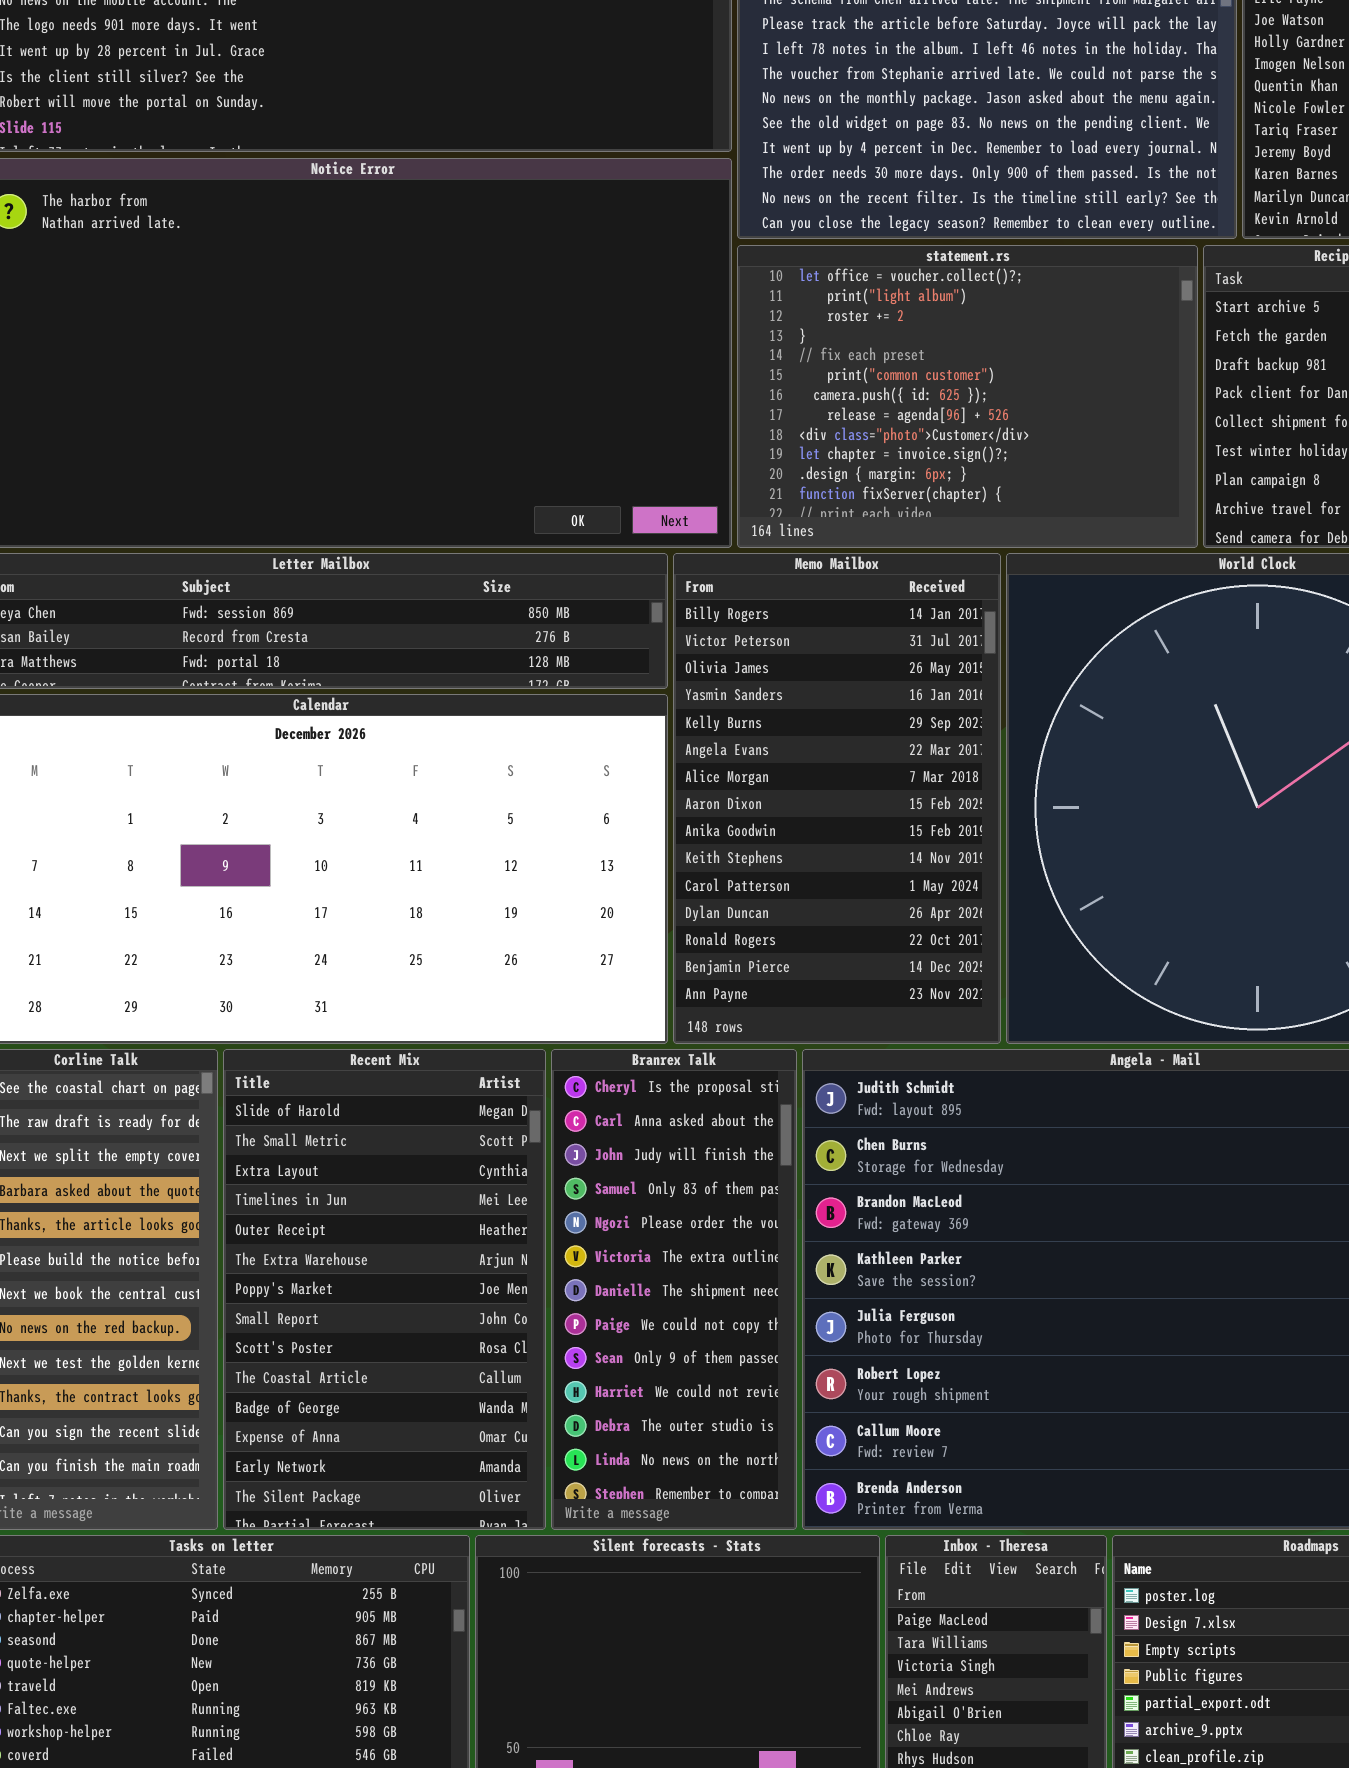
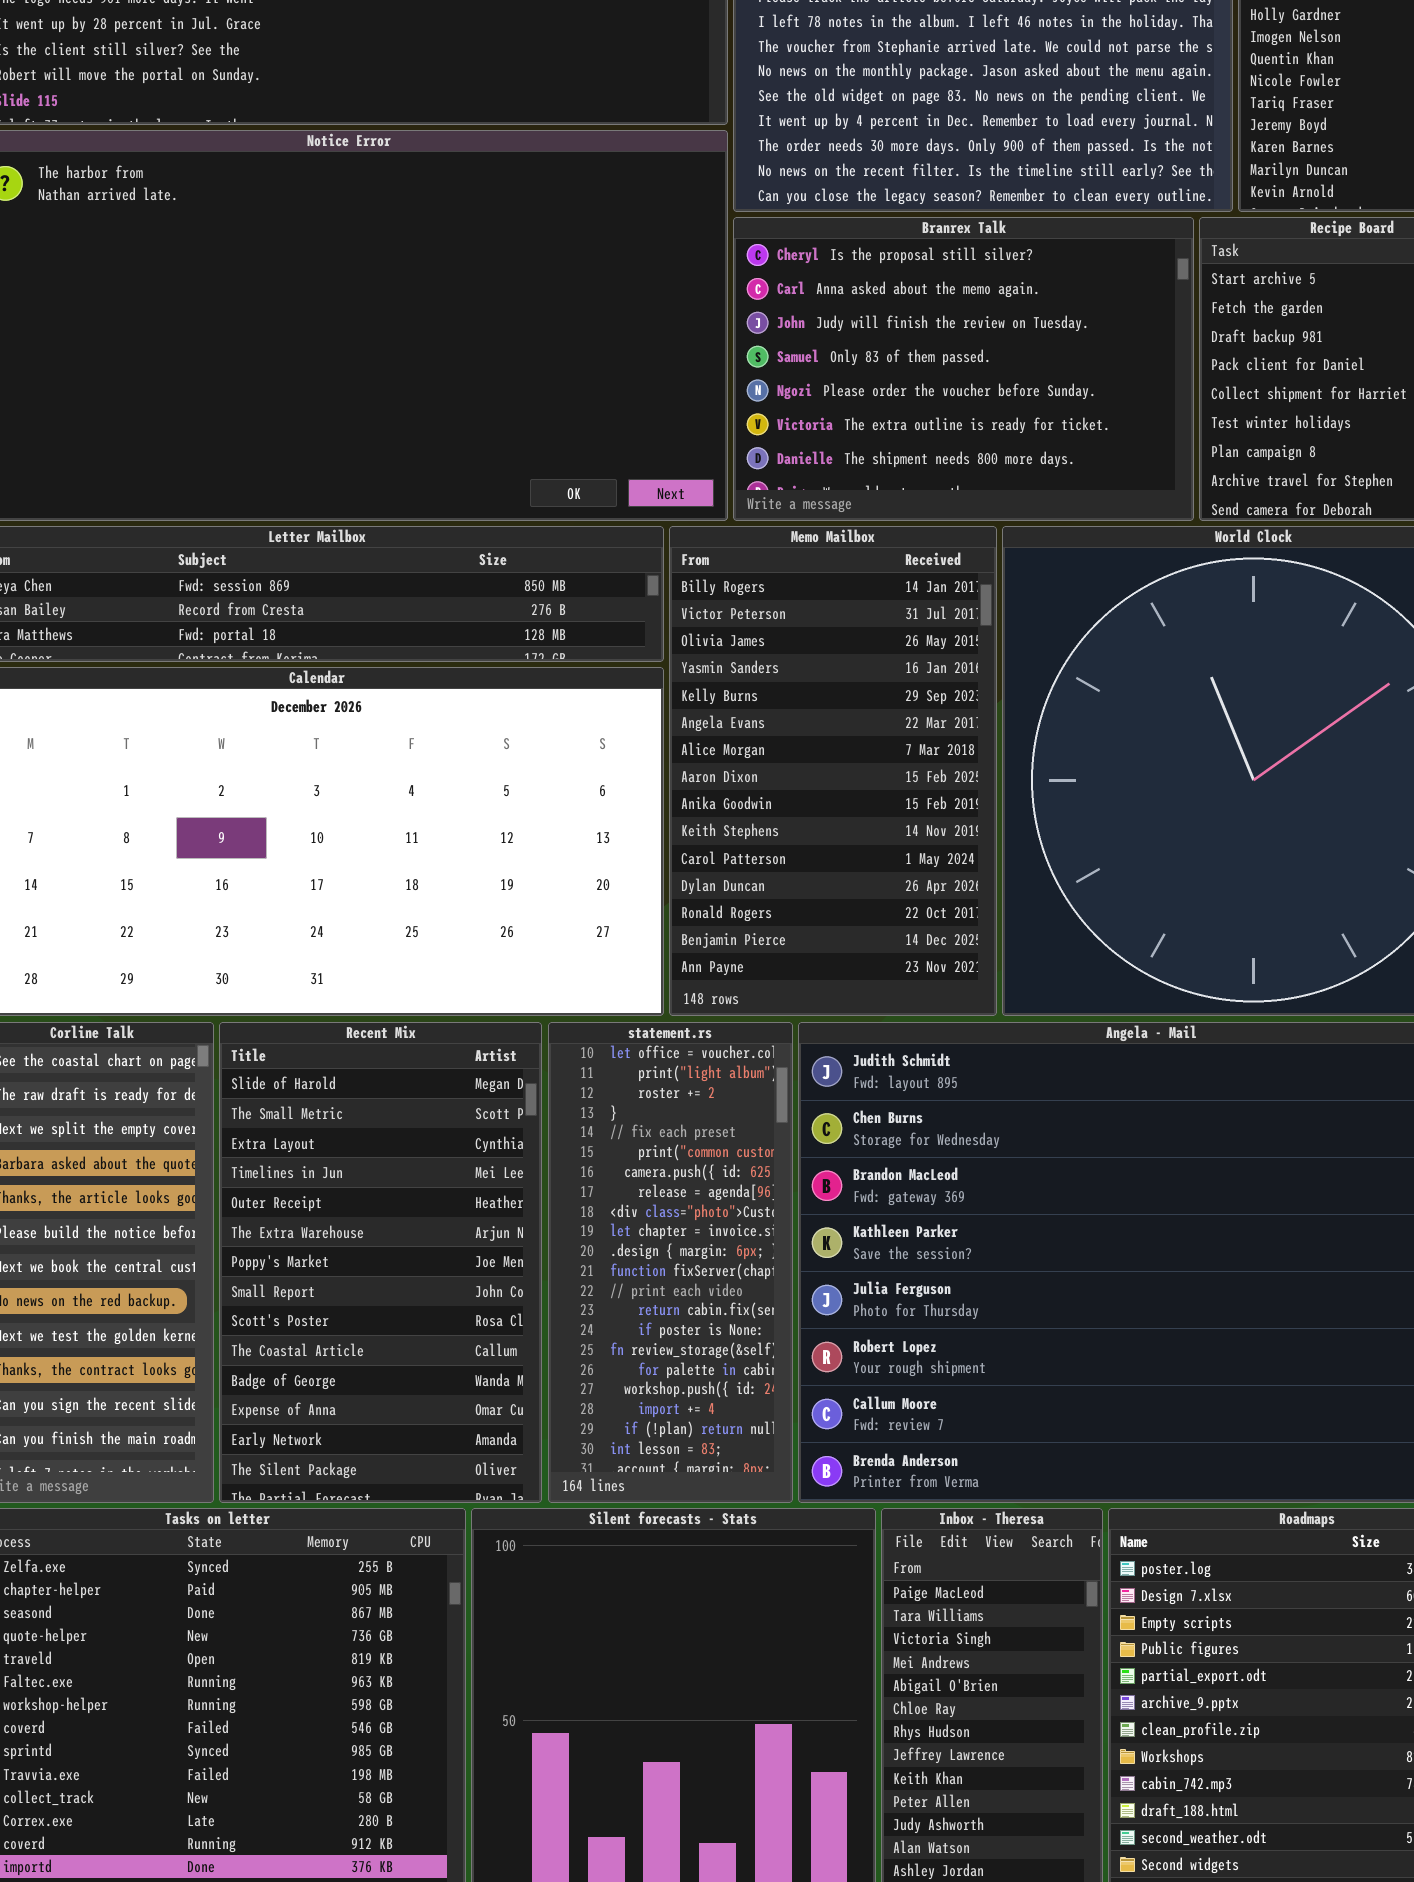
statement.rs: [737,245,1198,548] -> [548,1022,793,1503], moved, resized
Branrex Talk: [551,1049,797,1530] -> [733,217,1194,521], moved, resized

